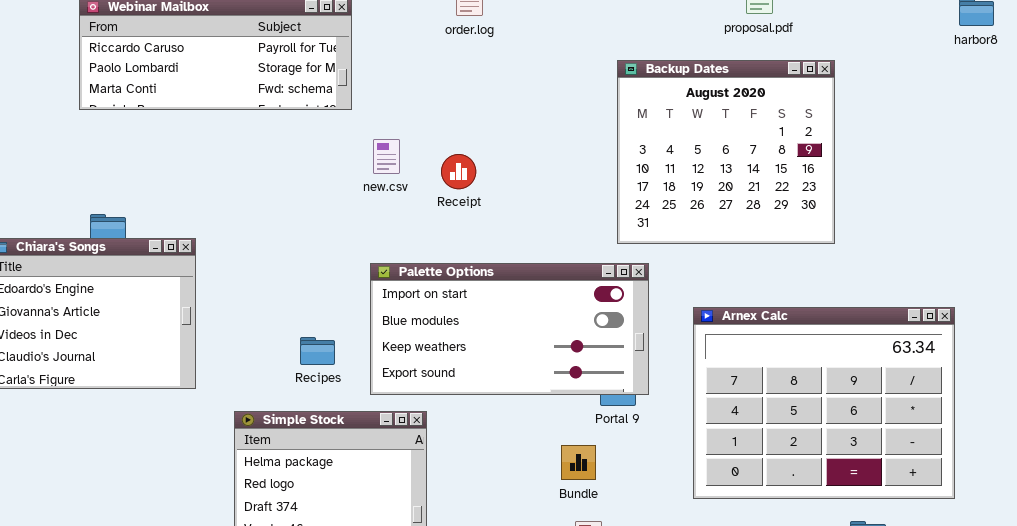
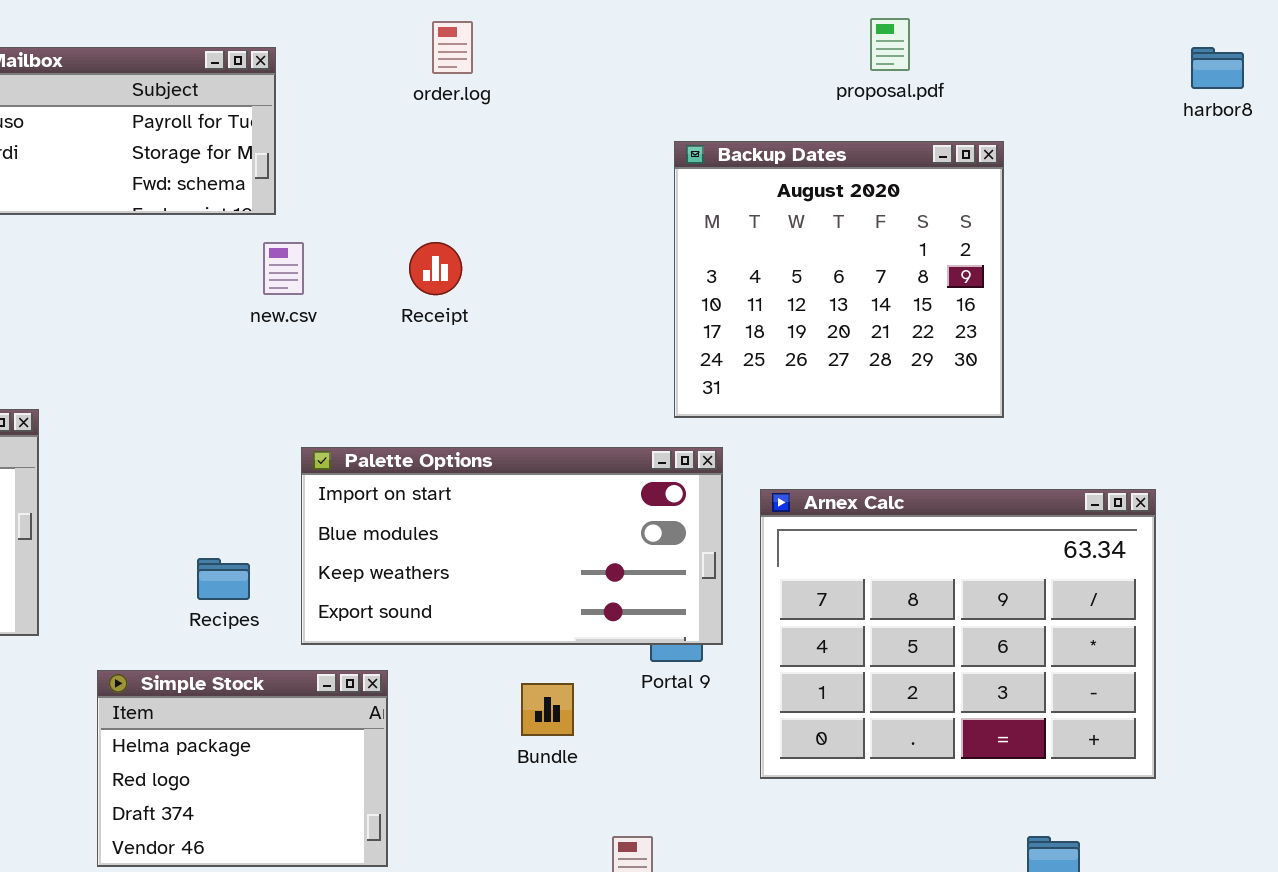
new.csv: [373,139,400,174] -> [263,242,304,295], moved
Receipt: [441,154,476,189] -> [409,242,462,295], moved
Arnex Calc: [693,307,955,499] -> [760,489,1156,779], moved
Bundle: [561,445,596,480] -> [521,683,574,736], moved

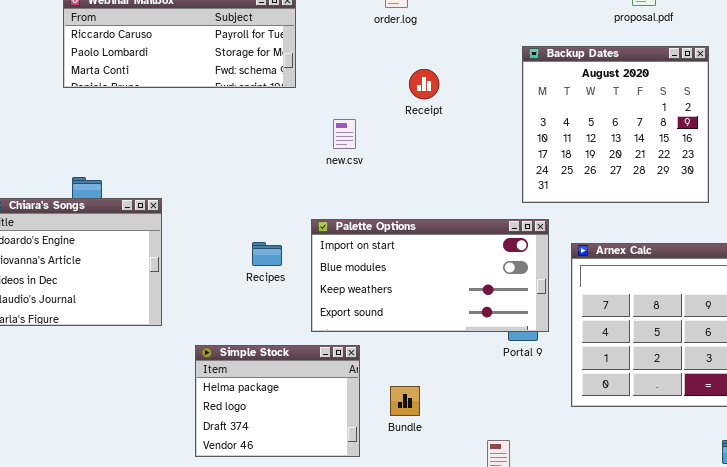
new.csv: [263,242,304,295] -> [333,119,356,149], moved
Receipt: [409,242,462,295] -> [409,69,439,99], moved
Recipes: [197,558,250,600] -> [252,242,282,266], moved
Bundle: [521,683,574,736] -> [390,386,420,416], moved

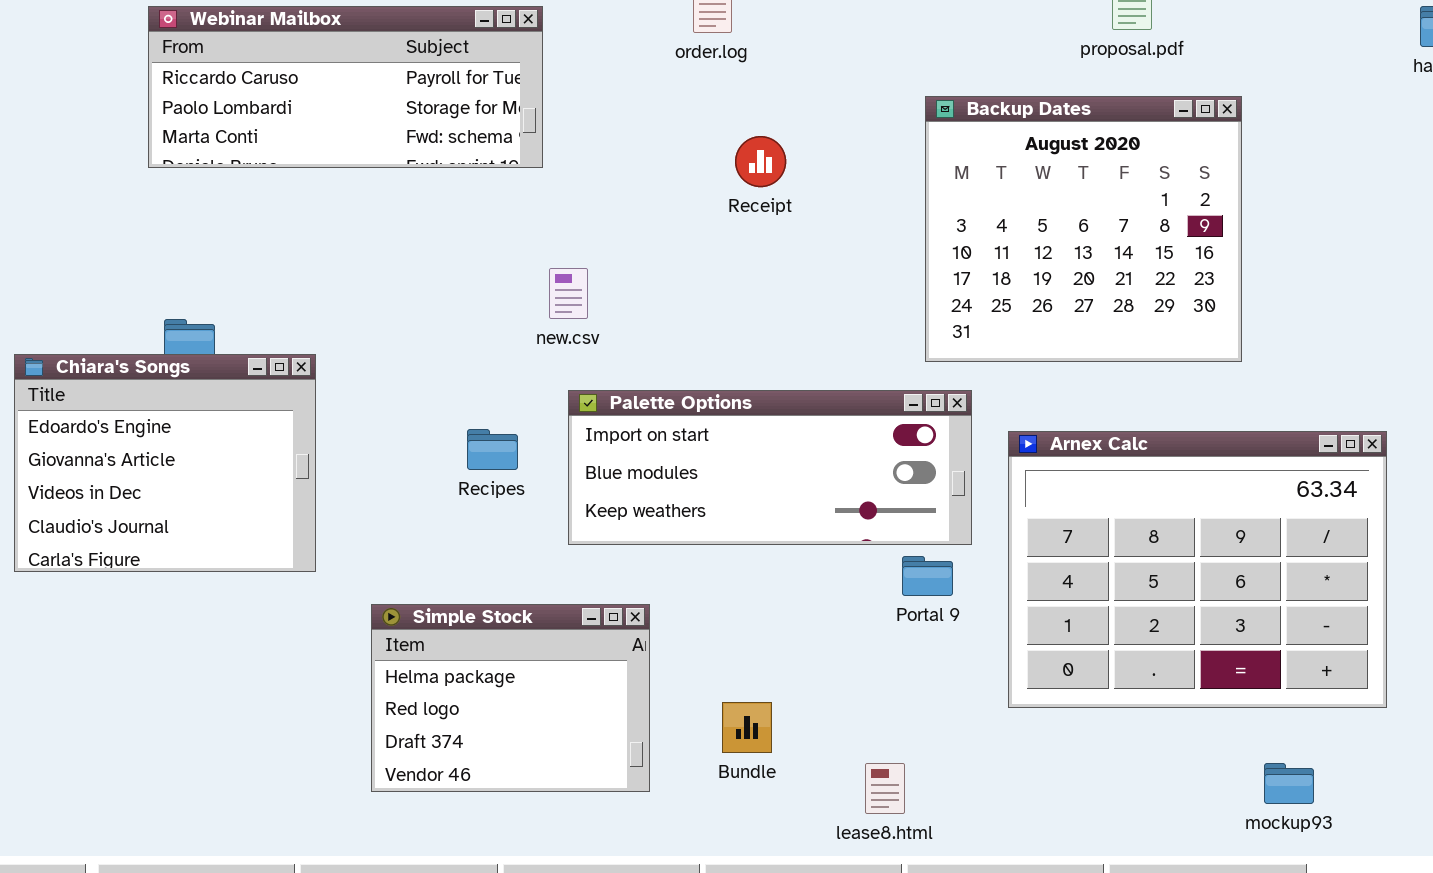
new.csv: [333,119,356,149] -> [549,268,588,319], moved
Palette Options: [311,219,549,332] -> [568,390,972,545], resized
Bundle: [390,386,420,416] -> [722,702,772,753], moved

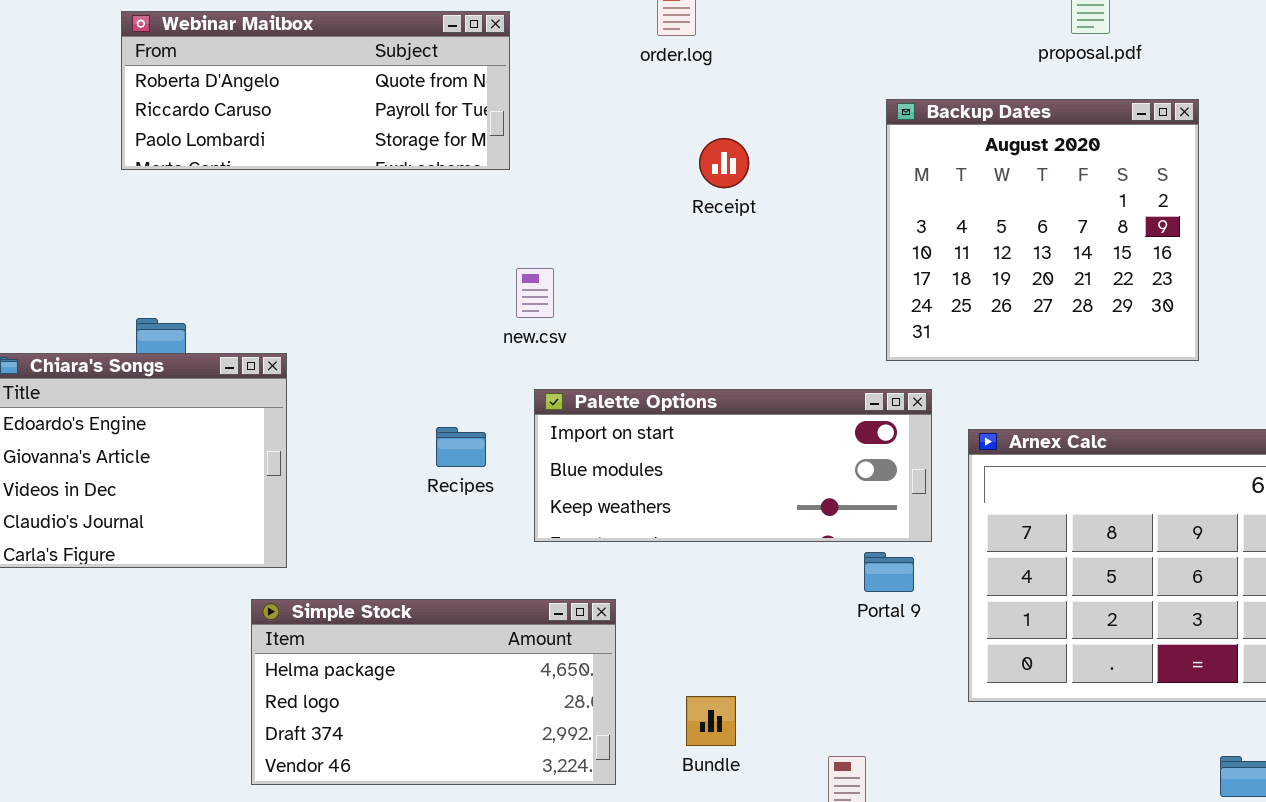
Webinar Mailbox: [148,6,543,168] -> [121,11,510,170], scrolled up 1 row
Simple Stock: [371,604,650,792] -> [251,599,616,785], resized

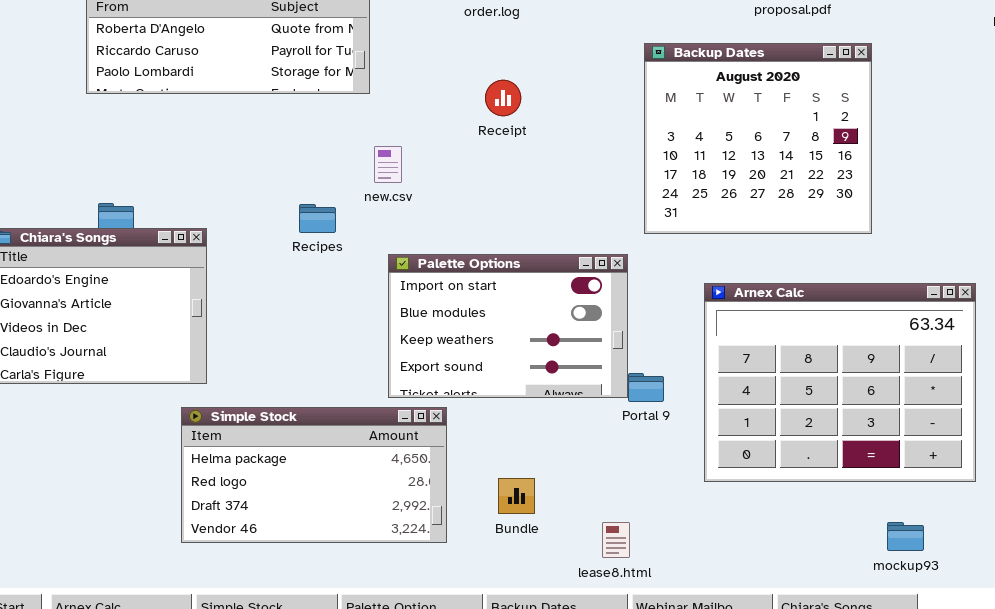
Receipt: [699,138,749,188] -> [485,80,521,116], moved
new.csv: [516,268,554,318] -> [374,146,402,183], moved
Palette Options: [534,389,932,542] -> [388,254,628,398], resized
Recipes: [436,427,486,467] -> [299,204,336,233], moved

